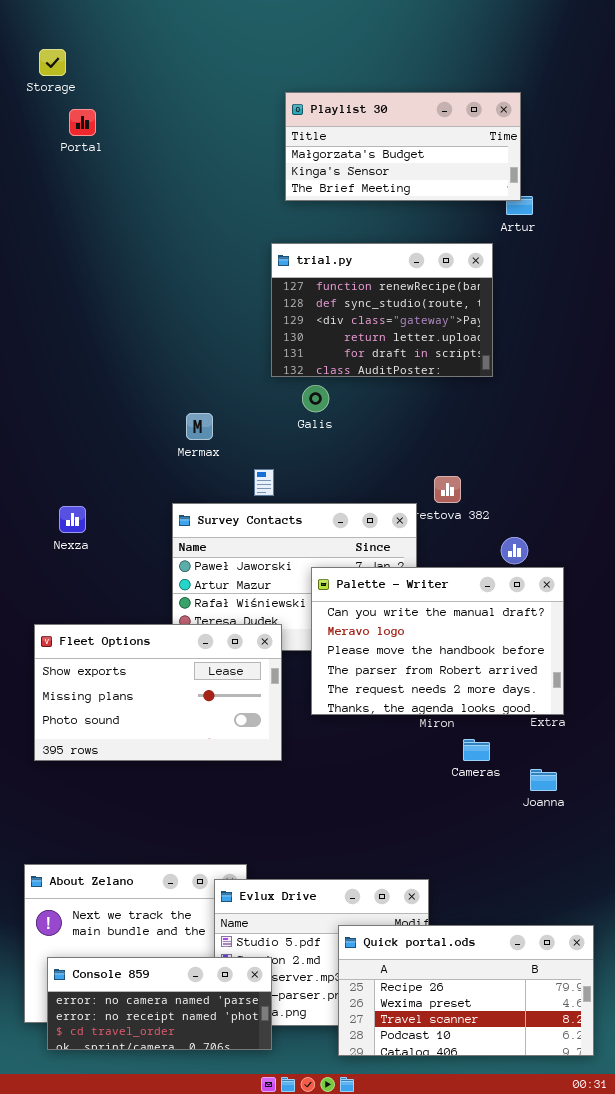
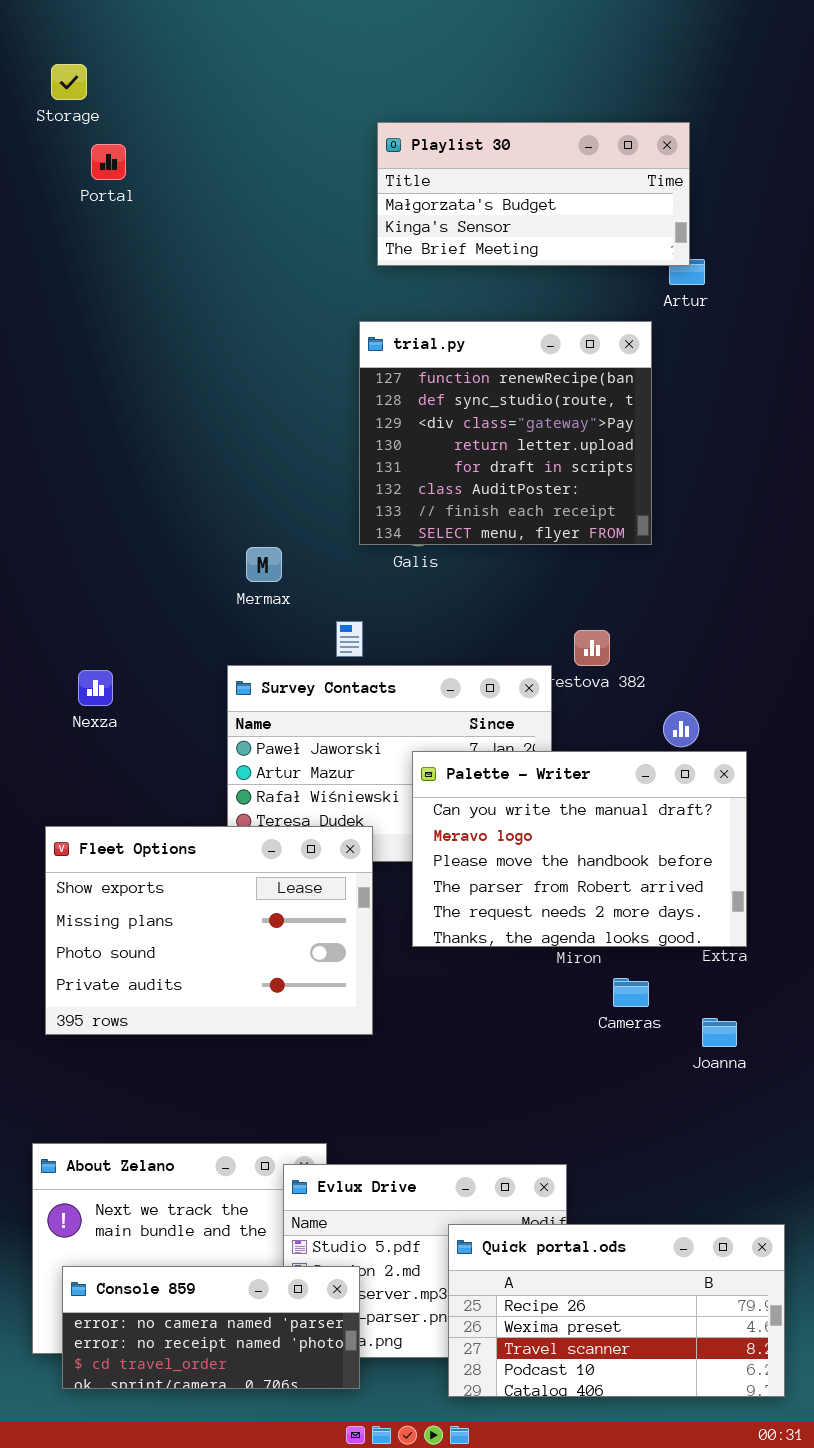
trial.py: [271,243,493,377] -> [359,321,652,545], resized
Fleet Options: [34,624,282,761] -> [45,826,373,1035], resized

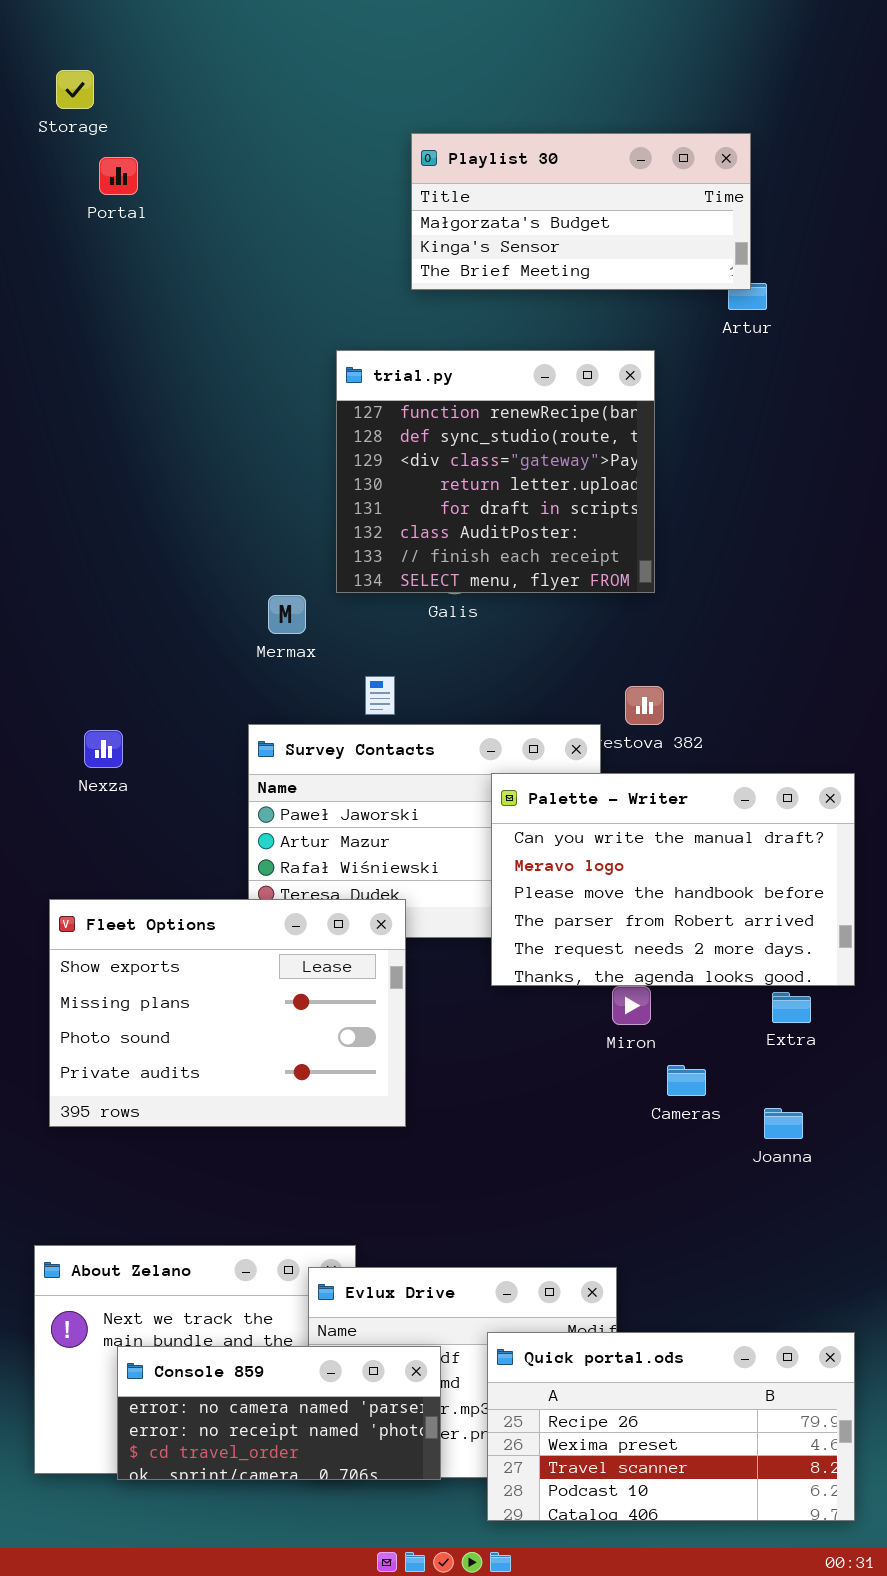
trial.py: [359,321,652,545] -> [336,350,655,593], moved
Palette - Writer: [412,751,747,947] -> [491,773,855,986], moved
Console 859: [62,1266,360,1389] -> [117,1346,441,1480], moved

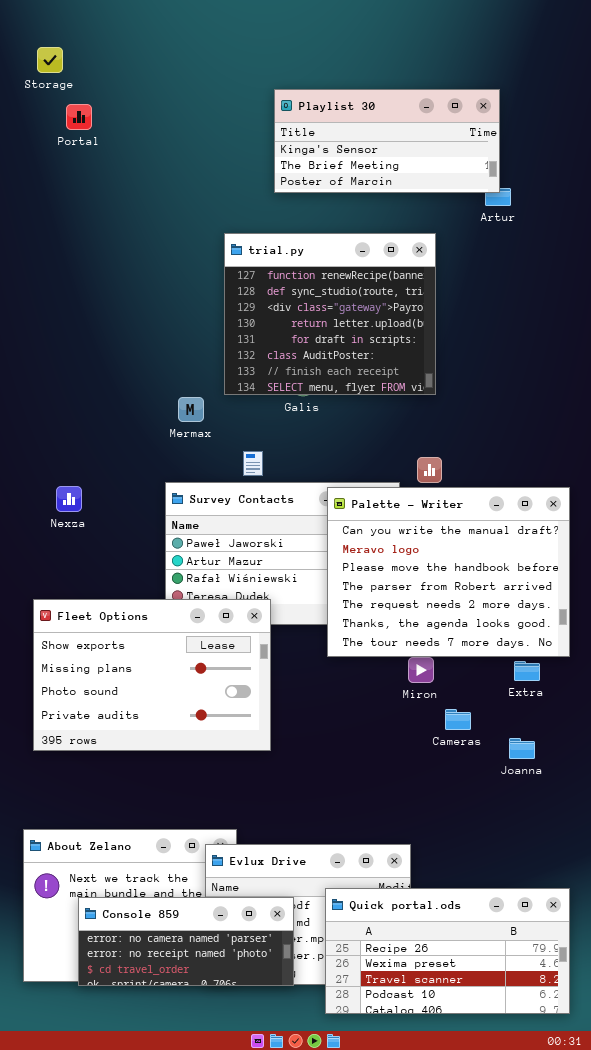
Playlist 30: [411,133,751,290] -> [274,89,500,193], scrolled down 1 row
Palette - Writer: [491,773,855,986] -> [327,487,570,657], resized

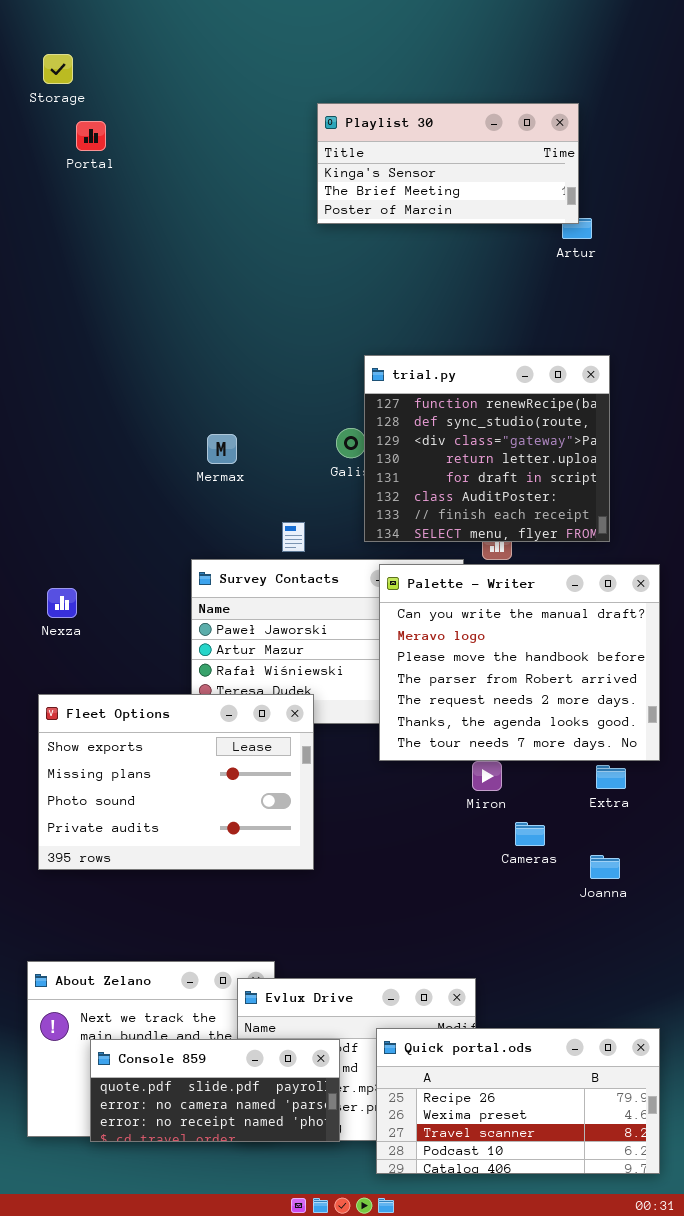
trial.py: [224,233,436,395] -> [364,355,610,542], moved
Mermax: [178,397,204,422] -> [207,434,237,464], moved
Nexza: [56,486,82,512] -> [47,588,77,618], moved
Console 859: [78,897,294,986] -> [90,1039,340,1142], scrolled up 1 row

